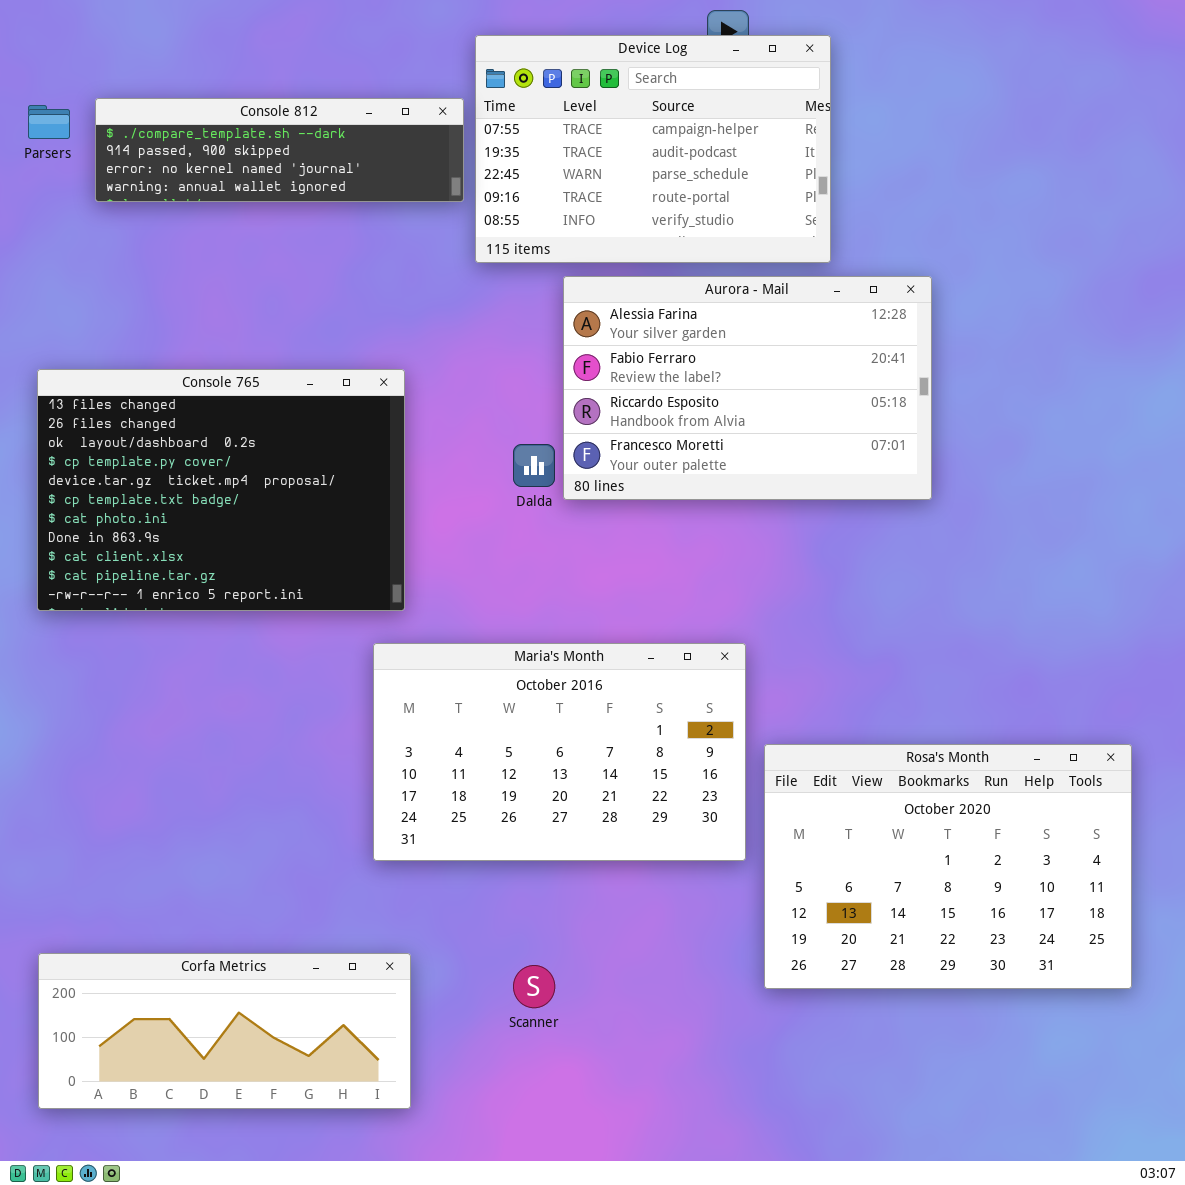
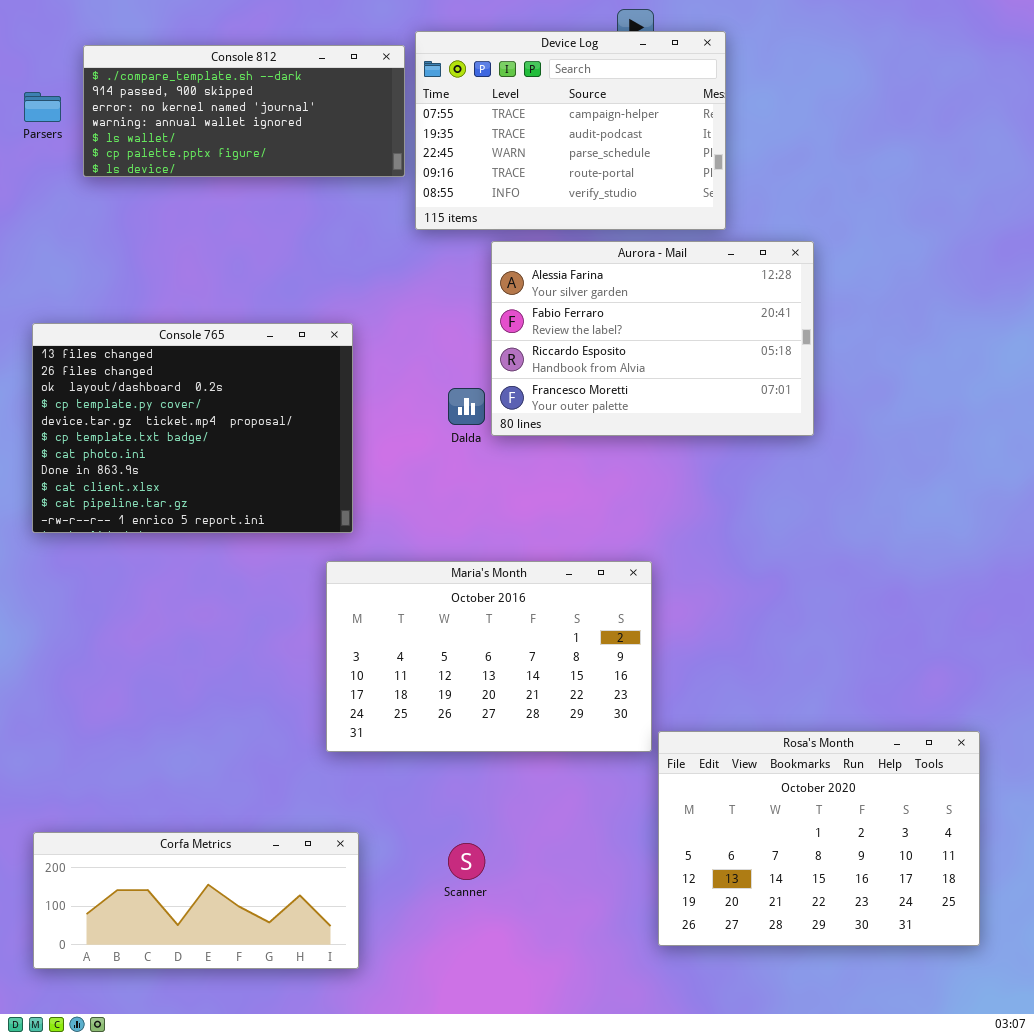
Console 812: [95,98,464,202] -> [83,45,405,177], resized
Rosa's Month: [764,744,1132,989] -> [658,731,980,946], moved

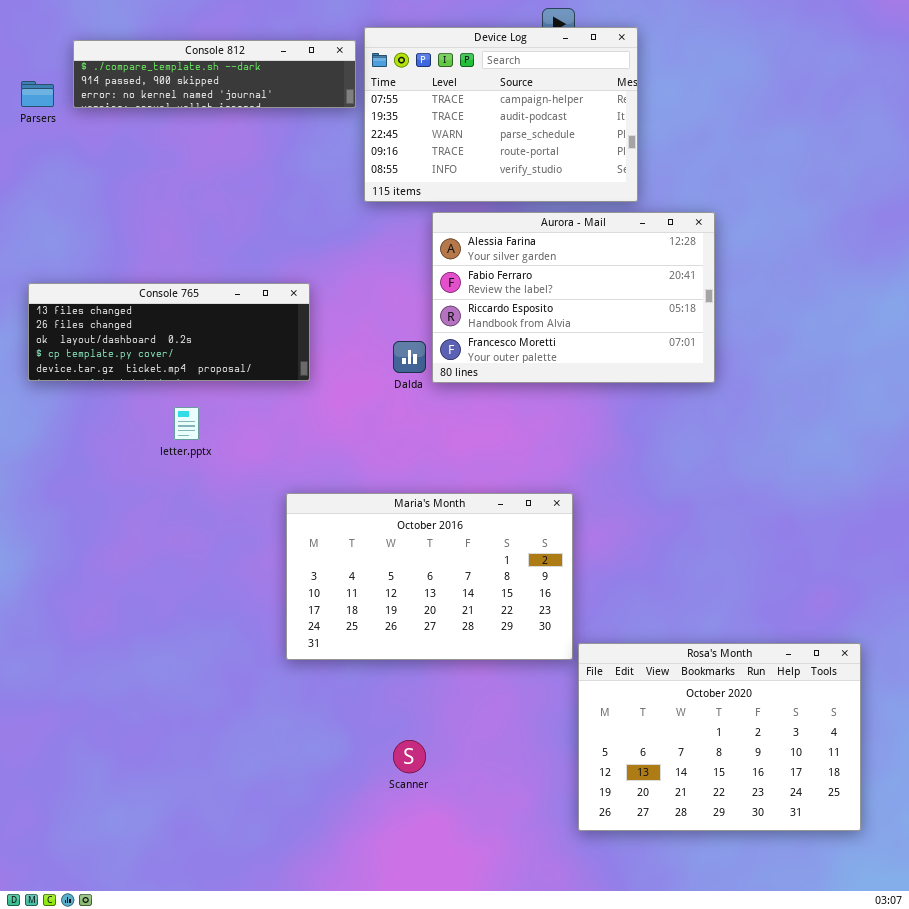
Console 812: [83,45,405,177] -> [73,40,356,108], resized
Console 765: [32,323,353,533] -> [28,283,310,381], resized
Corfa Metrics: [33,832,359,969] -> none, closed

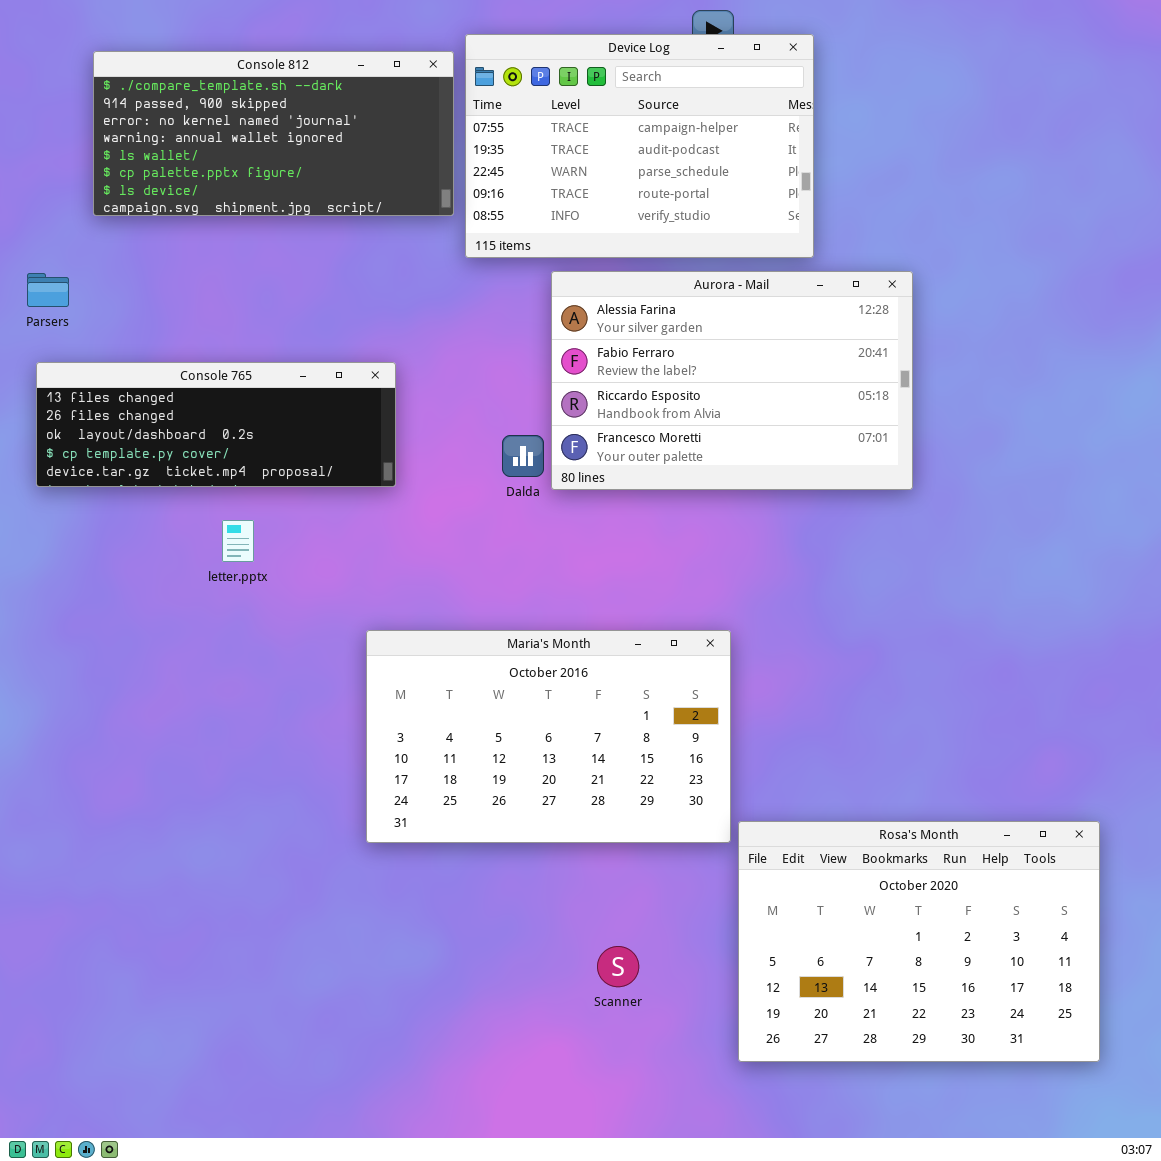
Console 812: [73,40,356,108] -> [93,51,454,216], resized
Parsers: [21,81,54,107] -> [27,273,69,307], moved
Scanner: [393,740,426,773] -> [597,946,639,987], moved

